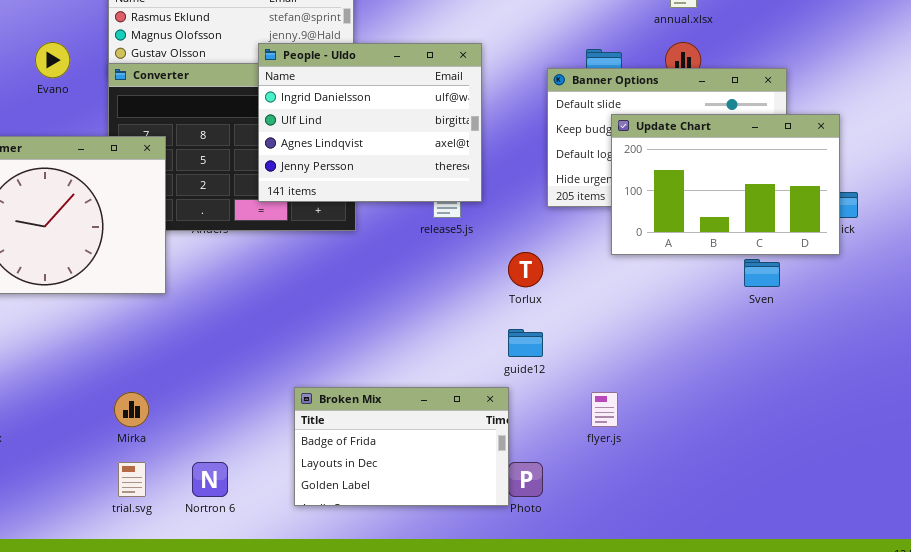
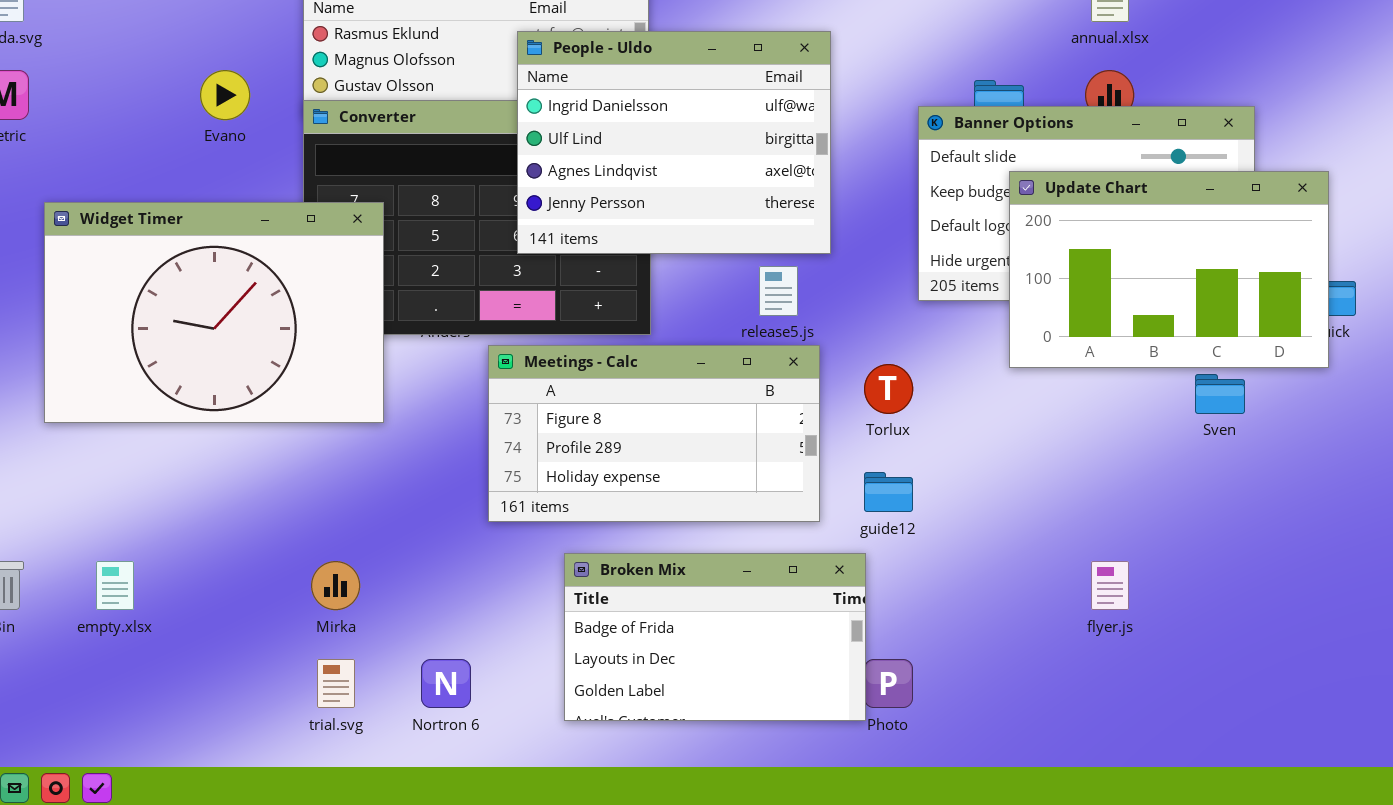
People - Uldo: [258,43,482,202] -> [517,31,831,254], moved
Meetings - Calc: none -> [488,345,820,522], opened
flyer.js: [591,392,618,427] -> [1091,561,1129,610], moved

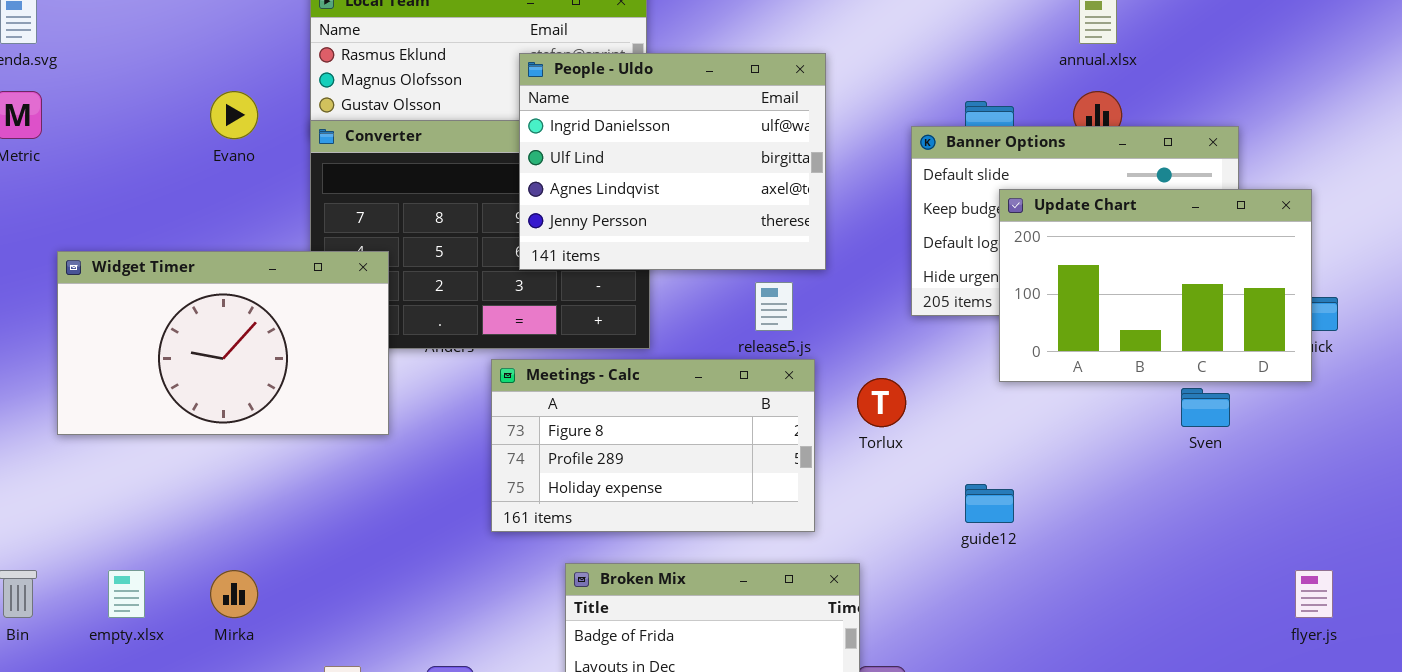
Widget Timer: [44,202,384,423] -> [57,251,389,435], resized
guide12: [864,472,913,512] -> [965,484,1014,523], moved
Mirka: [311,561,360,610] -> [210,570,258,618], moved
flyer.js: [1091,561,1129,610] -> [1295,570,1333,618], moved

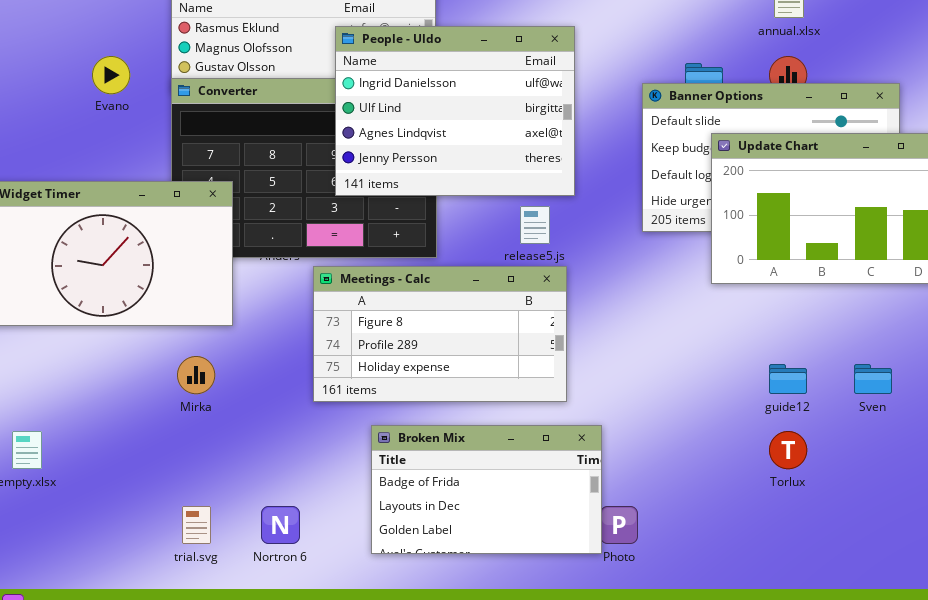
Torlux: [857,378,906,427] -> [769,431,807,469], moved
Sven: [1181,388,1230,427] -> [854,364,892,394], moved
guide12: [965,484,1014,523] -> [769,364,807,394], moved
Mirka: [210,570,258,618] -> [177,356,215,394], moved

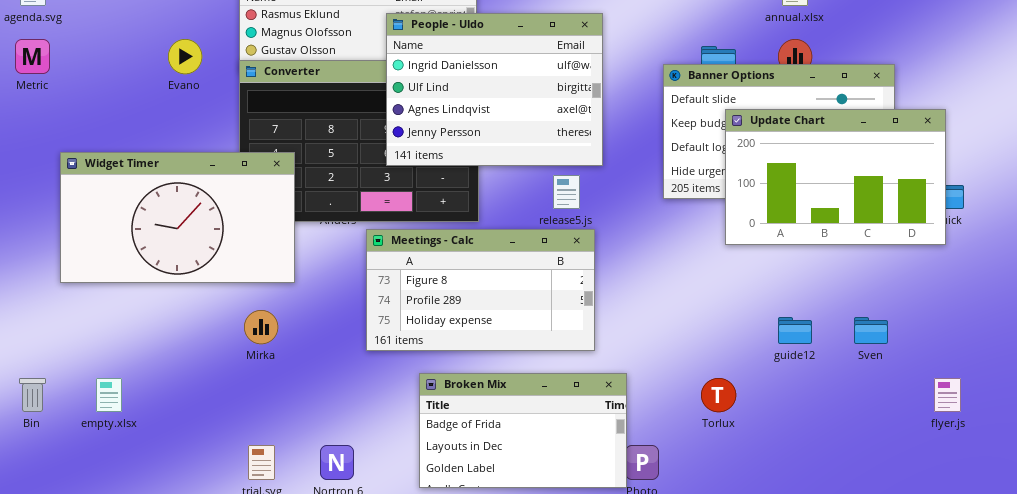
Torlux: [769,431,807,469] -> [701,378,736,412], moved

